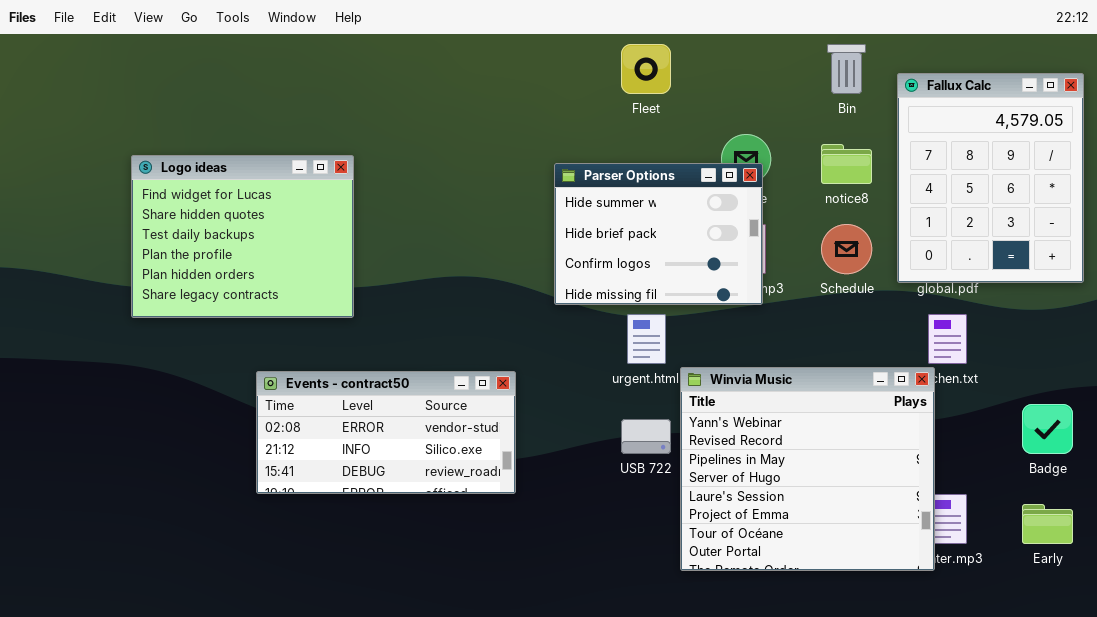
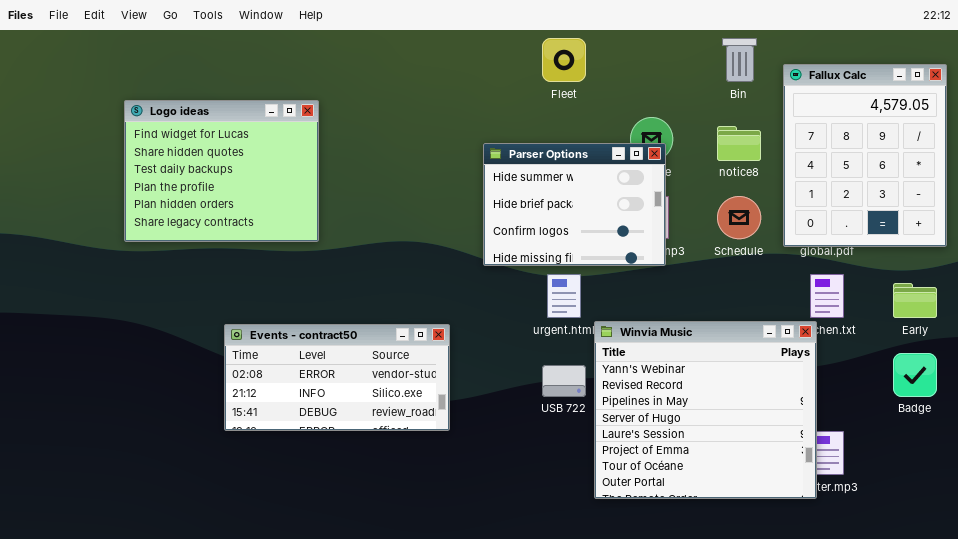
Logo ideas: [131,155,354,318] -> [124,100,319,242], moved
Early: [1022,504,1073,544] -> [893,283,937,318], moved

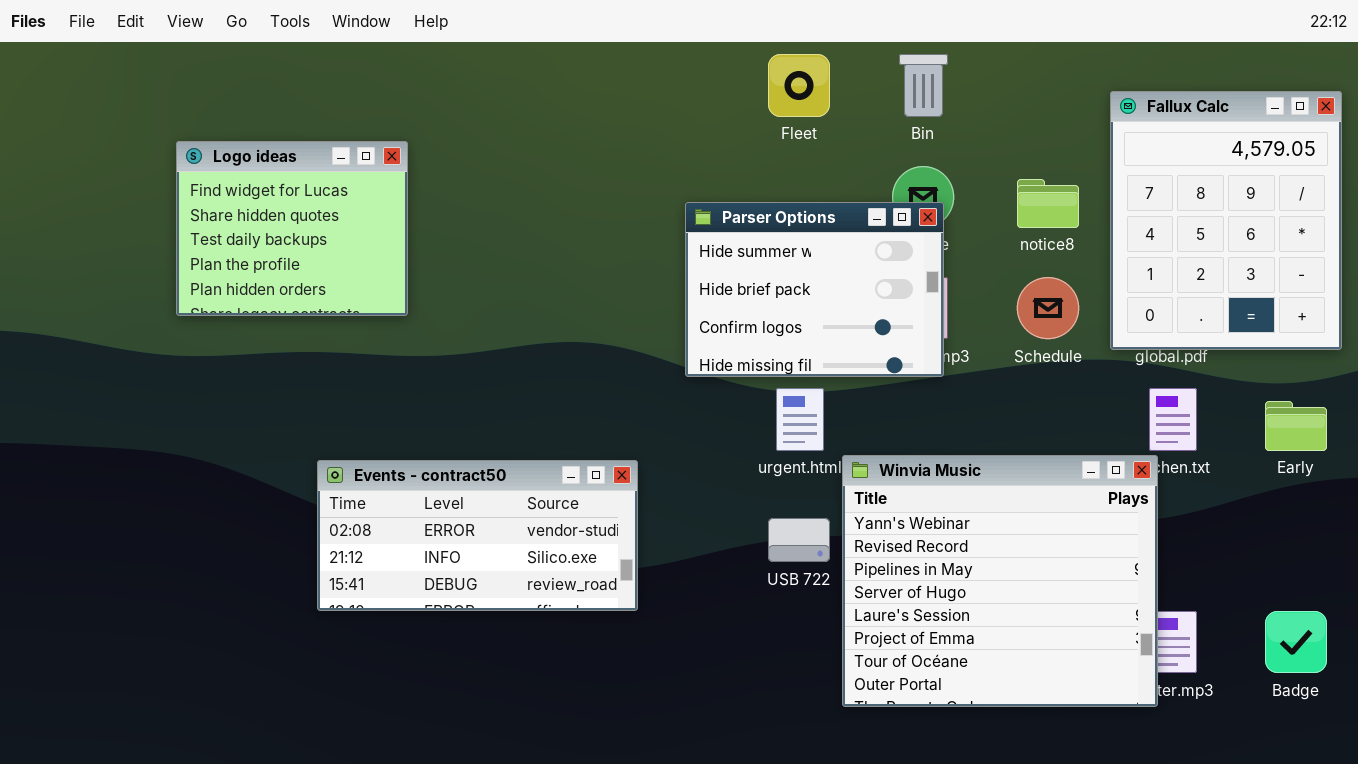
Bin: [722,38,757,82] -> [899,54,948,117], moved
Logo ideas: [124,100,319,242] -> [176,141,408,316], resized
Badge: [893,353,937,397] -> [1265,611,1327,673], moved

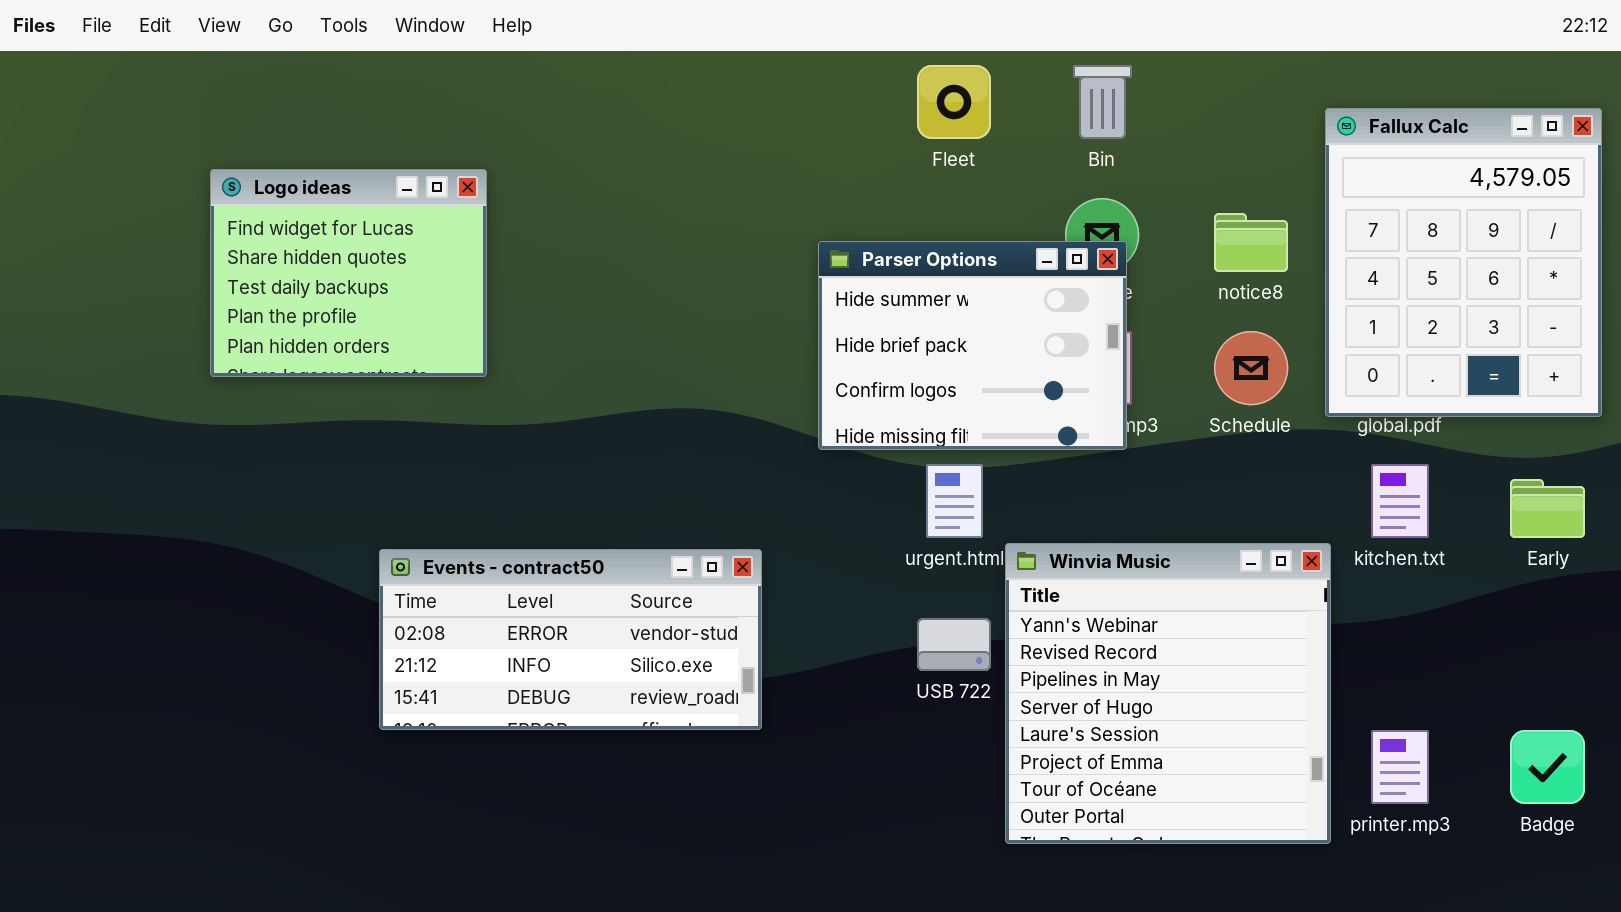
Winvia Music: [842,455,1158,707] -> [1005,543,1331,844], resized

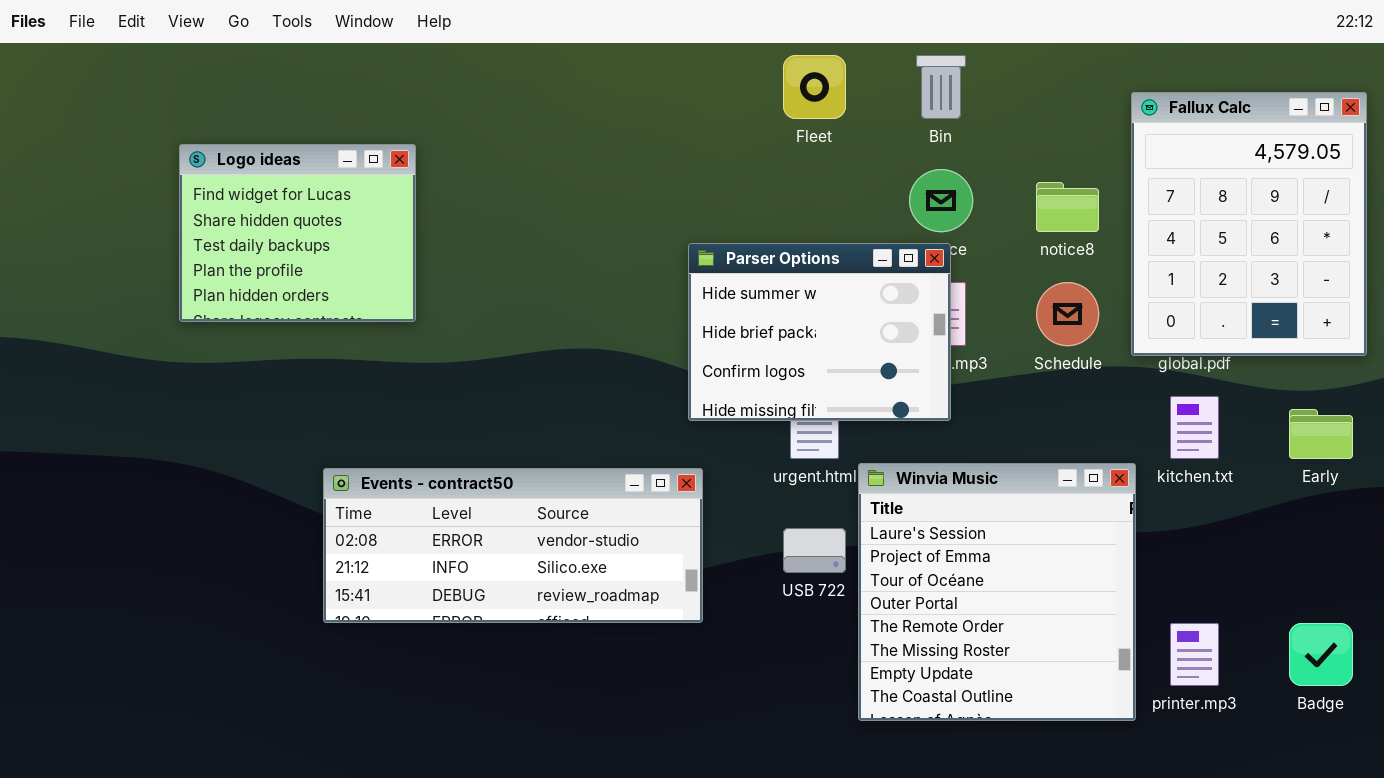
Parser Options: [818,241,1127,450] -> [688,243,951,421], moved
Winvia Music: [1005,543,1331,844] -> [858,463,1136,721], scrolled down 4 rows
Events - contract50: [379,549,762,730] -> [323,468,703,623], resized

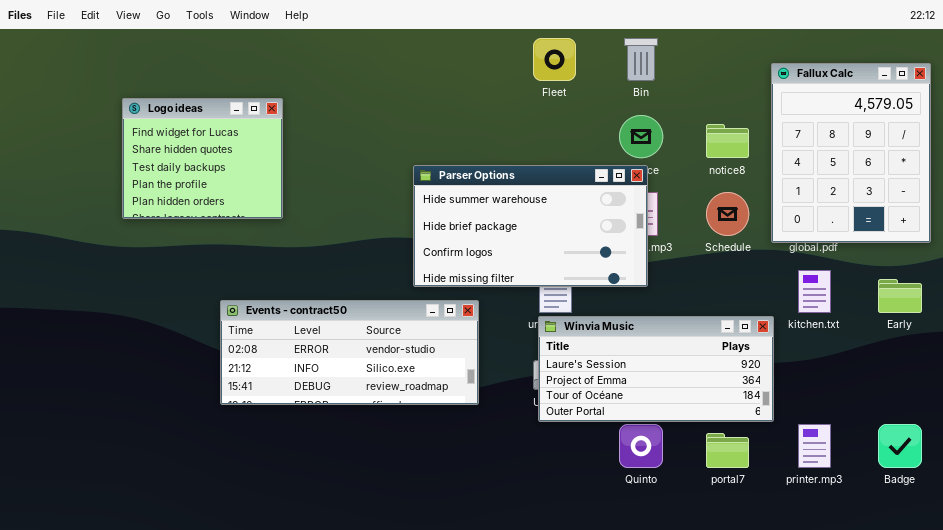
Parser Options: [688,243,951,421] -> [413,165,648,287], resized
Winvia Music: [858,463,1136,721] -> [538,316,774,422], resized
Events - contract50: [323,468,703,623] -> [220,300,479,405], moved

